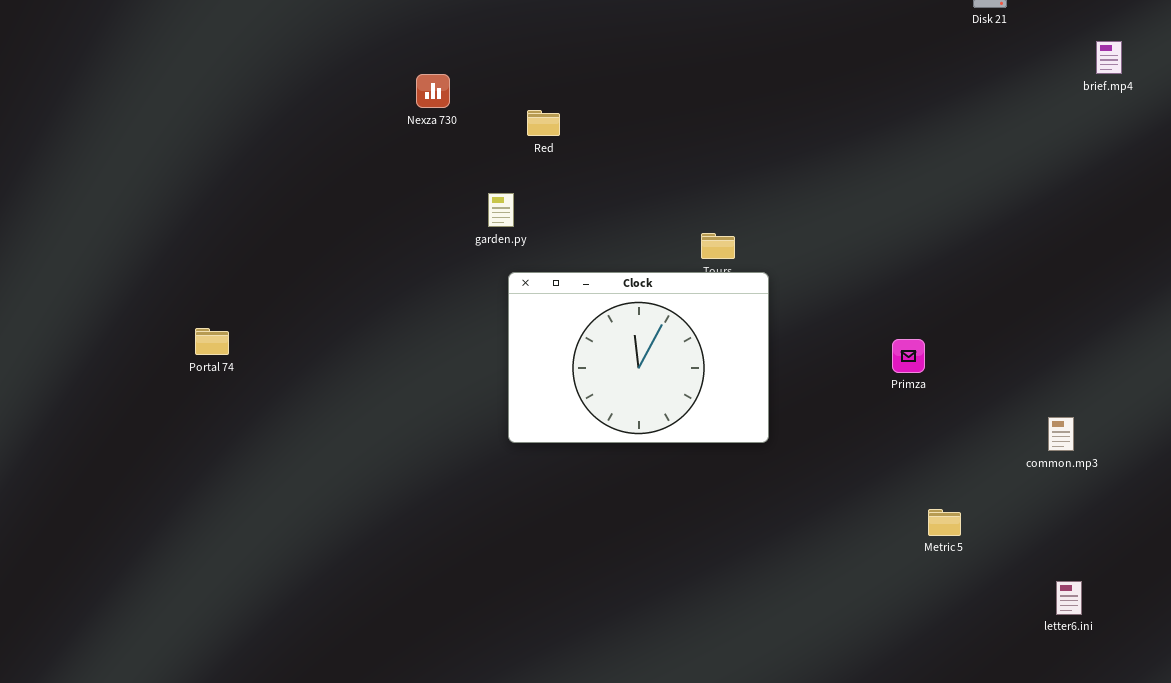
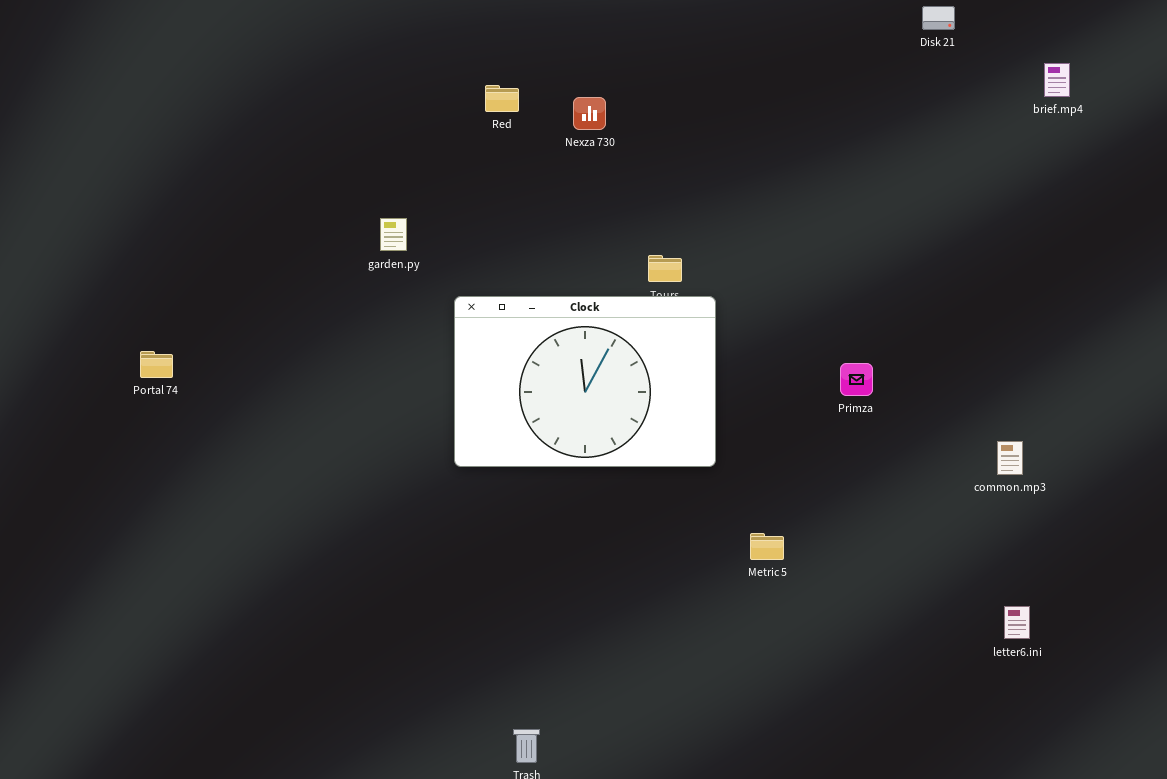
Nexza 730: [416,74,450,108] -> [573,97,606,130], moved
Red: [527,110,560,136] -> [485,85,519,112], moved
garden.py: [488,193,514,227] -> [380,218,407,251], moved
Metric 5: [928,509,961,536] -> [750,533,784,560], moved

